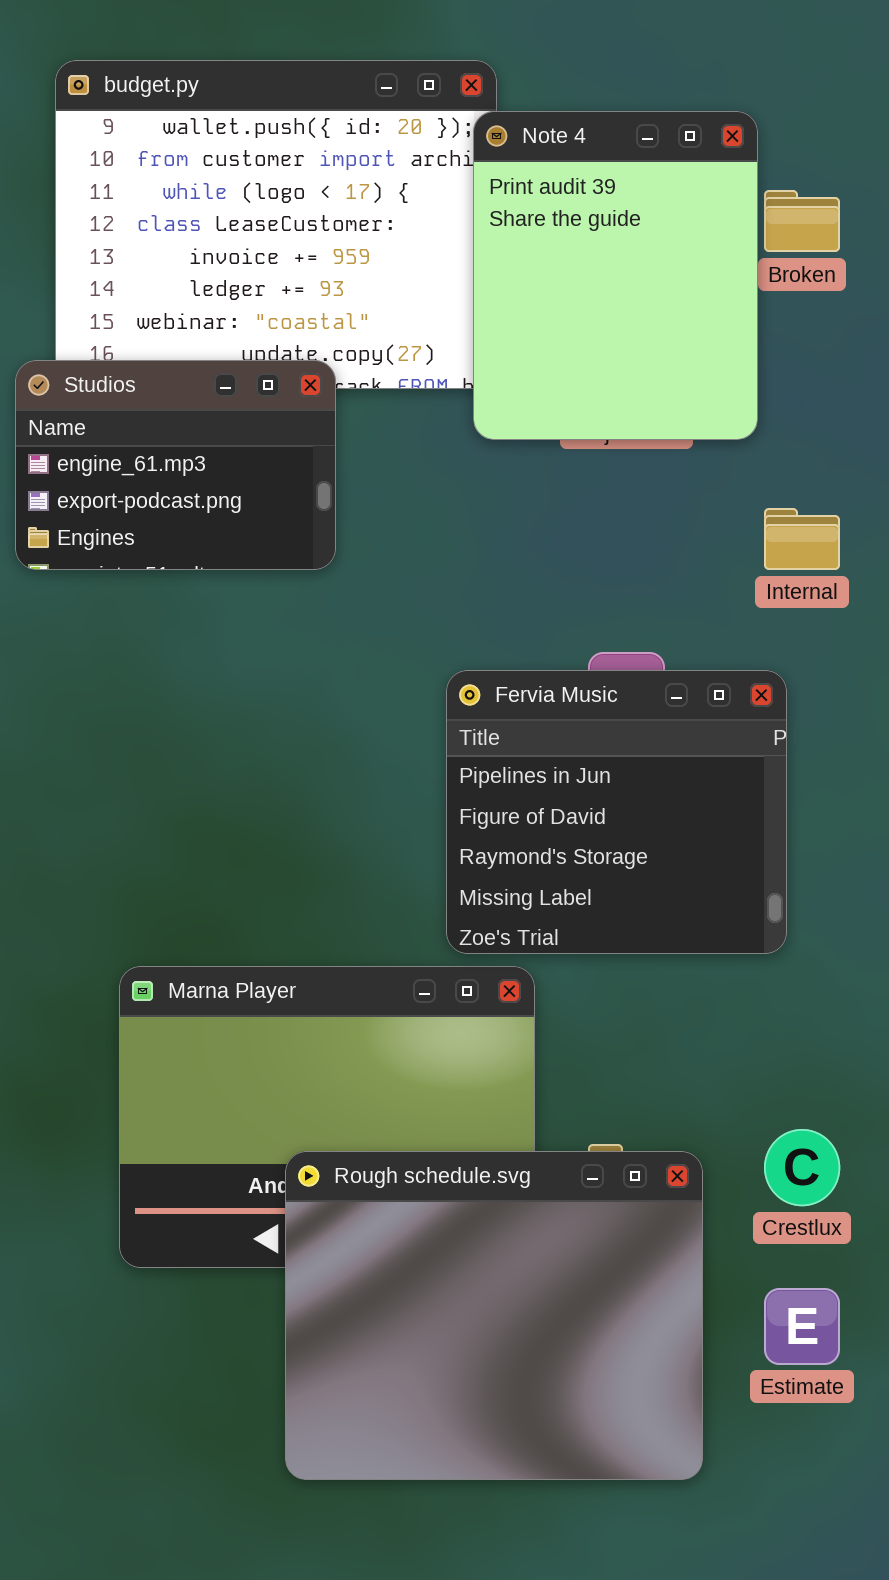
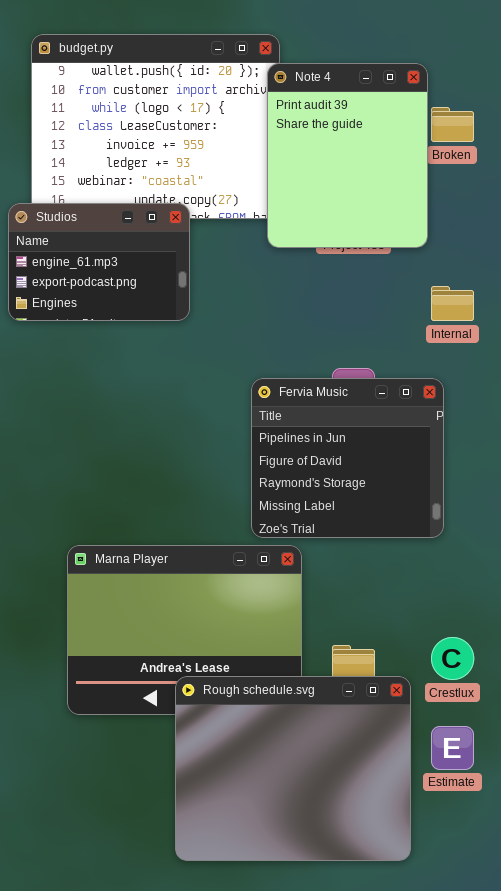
Rough schedule.svg: [285,1151,703,1480] -> [175,676,411,861], moved

